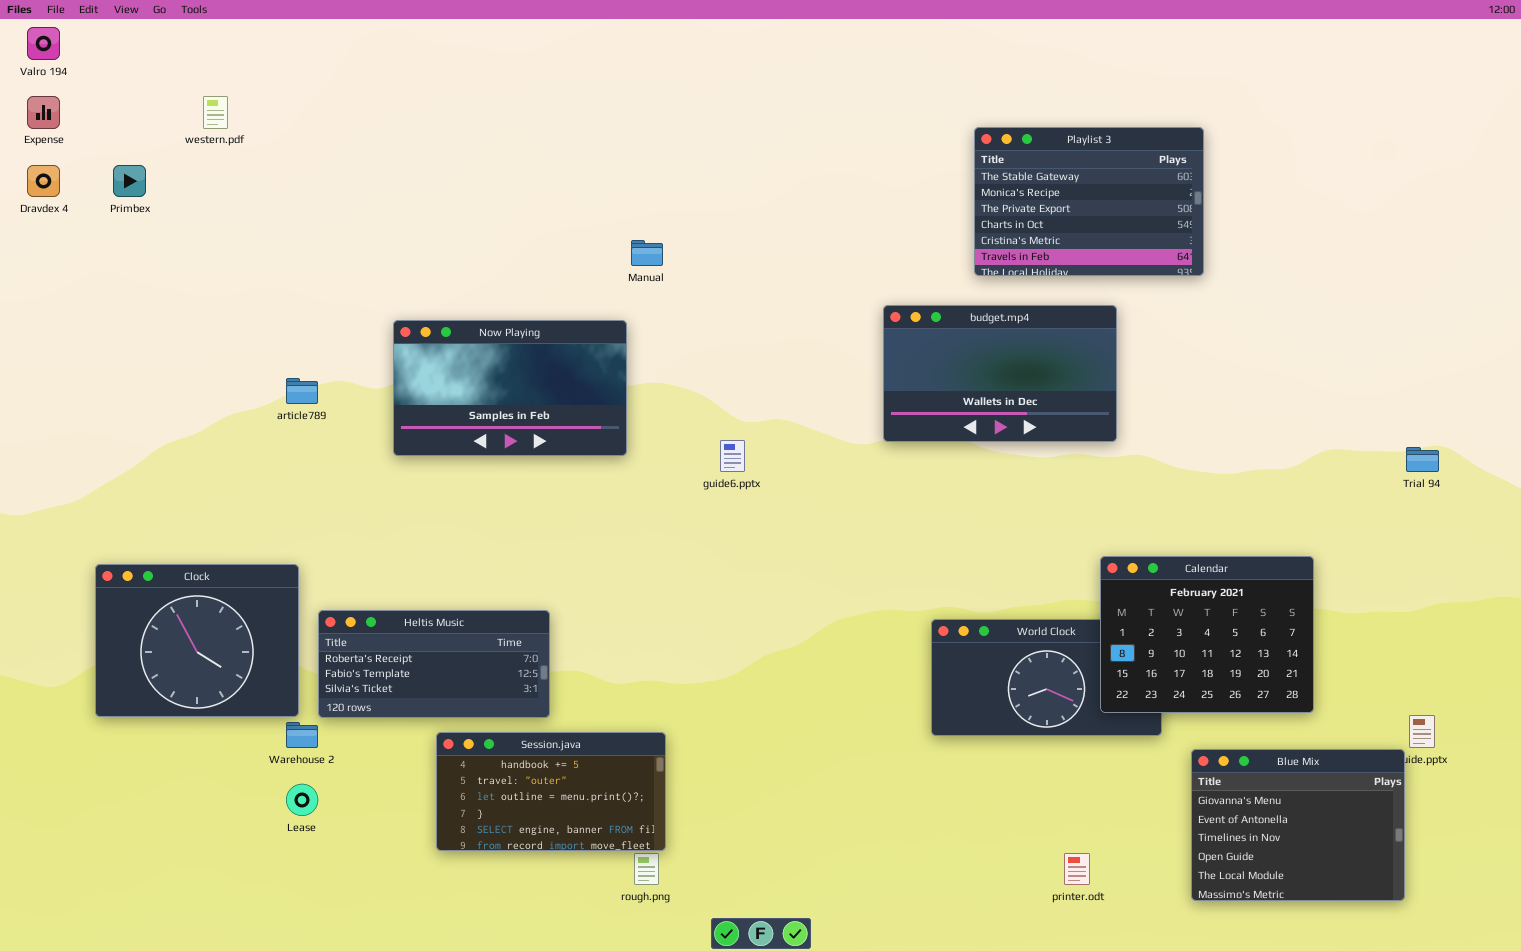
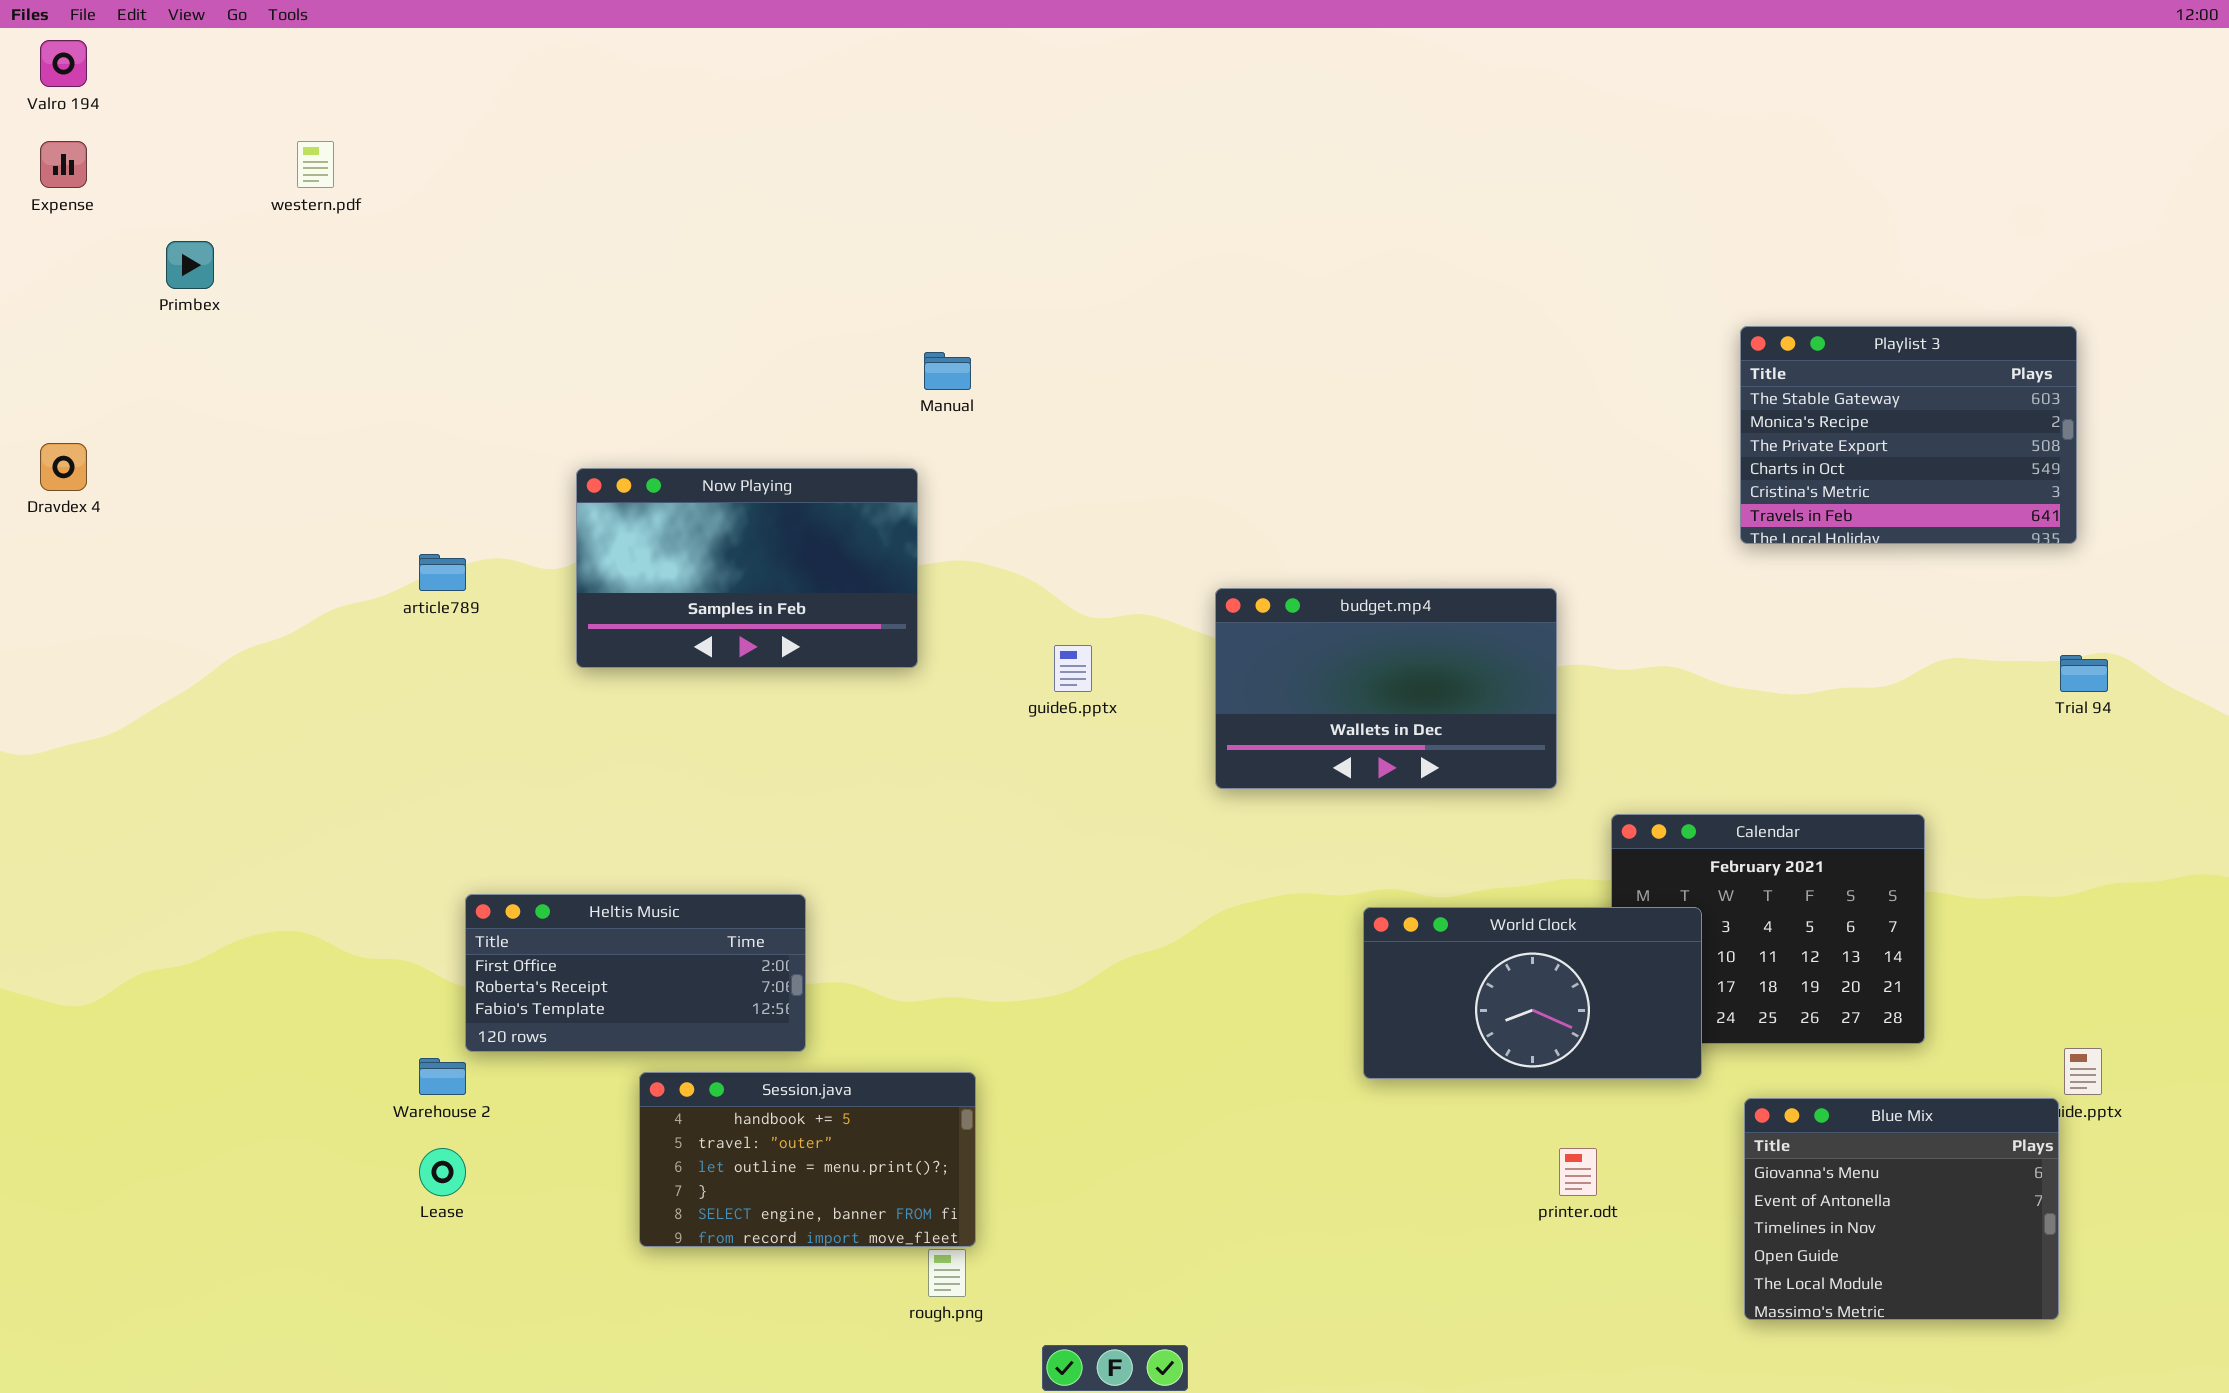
Playlist 3: [974,127,1204,276] -> [1740,326,2077,544], moved
Dravdex 4: [27,165,60,197] -> [40,443,87,491], moved
budget.mp4: [883,305,1117,442] -> [1215,588,1557,789], moved
Clock: [95,564,299,717] -> none, closed
Heltis Music: [318,610,550,718] -> [465,894,806,1052], scrolled up 1 row
World Clock: [931,619,1162,736] -> [1363,907,1702,1079], raised
printer.odt: [1064,853,1090,885] -> [1559,1148,1597,1196], moved

